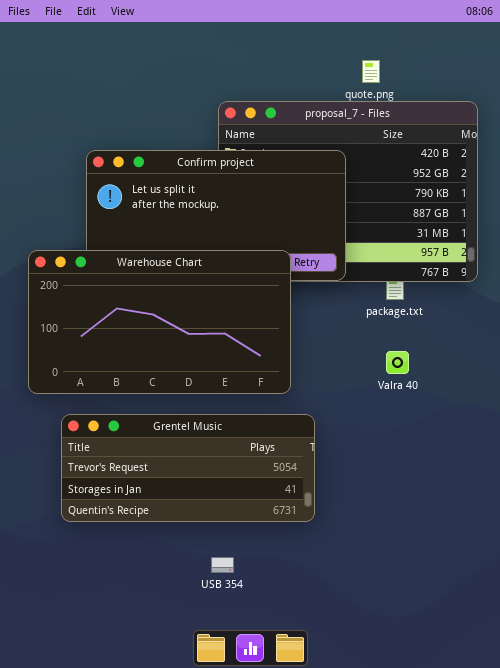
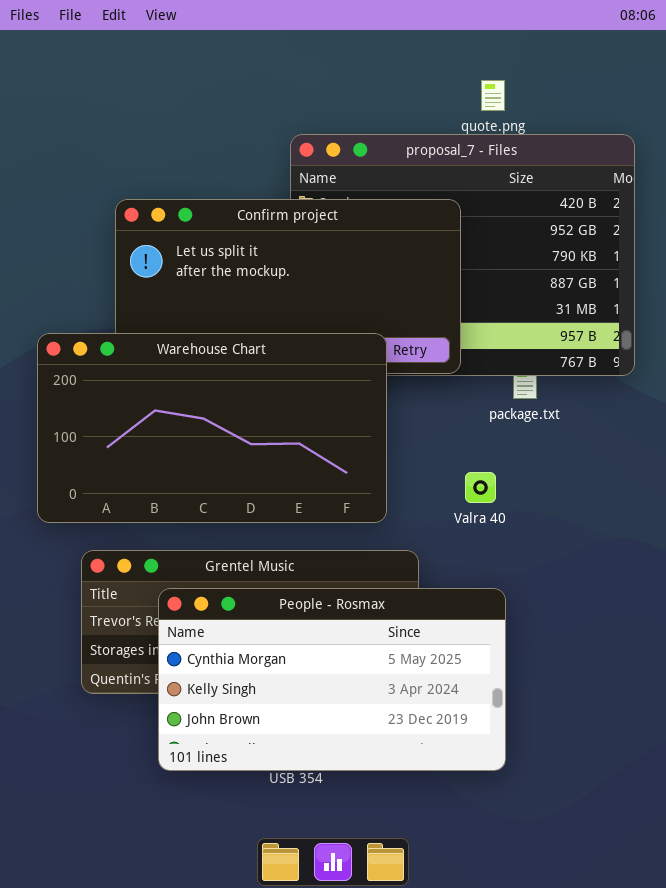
Valra 40: [386,351,409,374] -> [465,472,496,503], moved
People - Rosmax: none -> [158,588,506,771], opened

